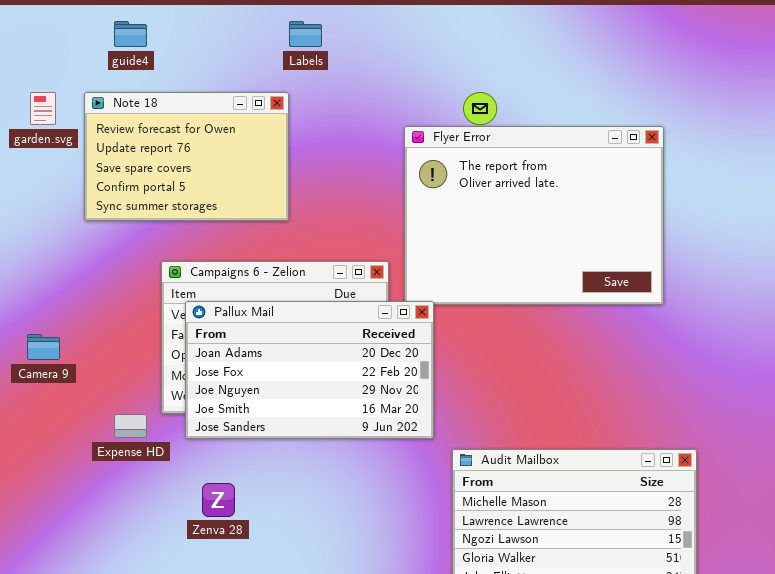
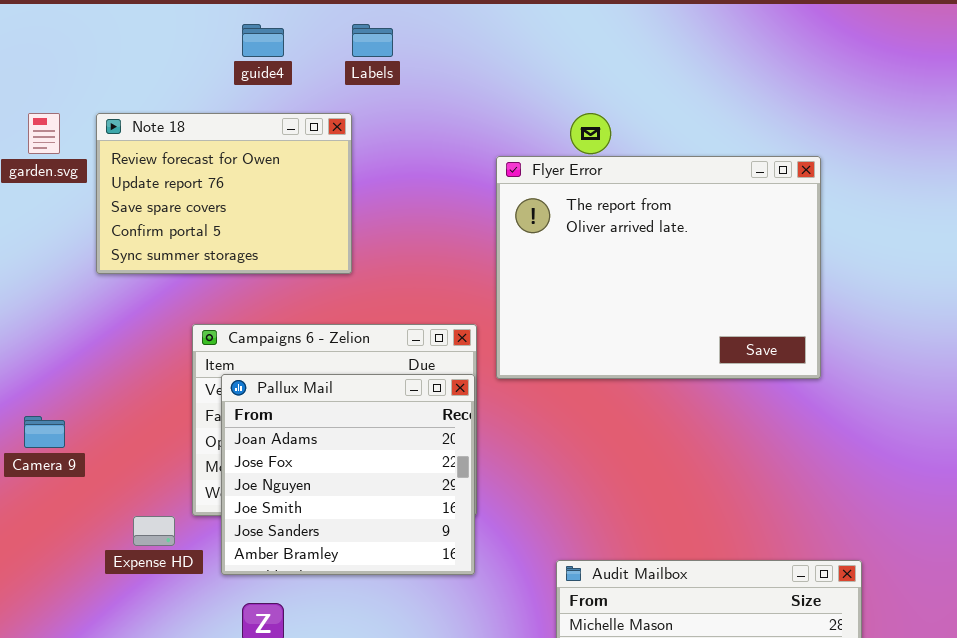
guide4: [114,21,147,47] -> [242,24,284,57], moved
Pallux Mail: [185,301,434,439] -> [221,374,475,575], resized

